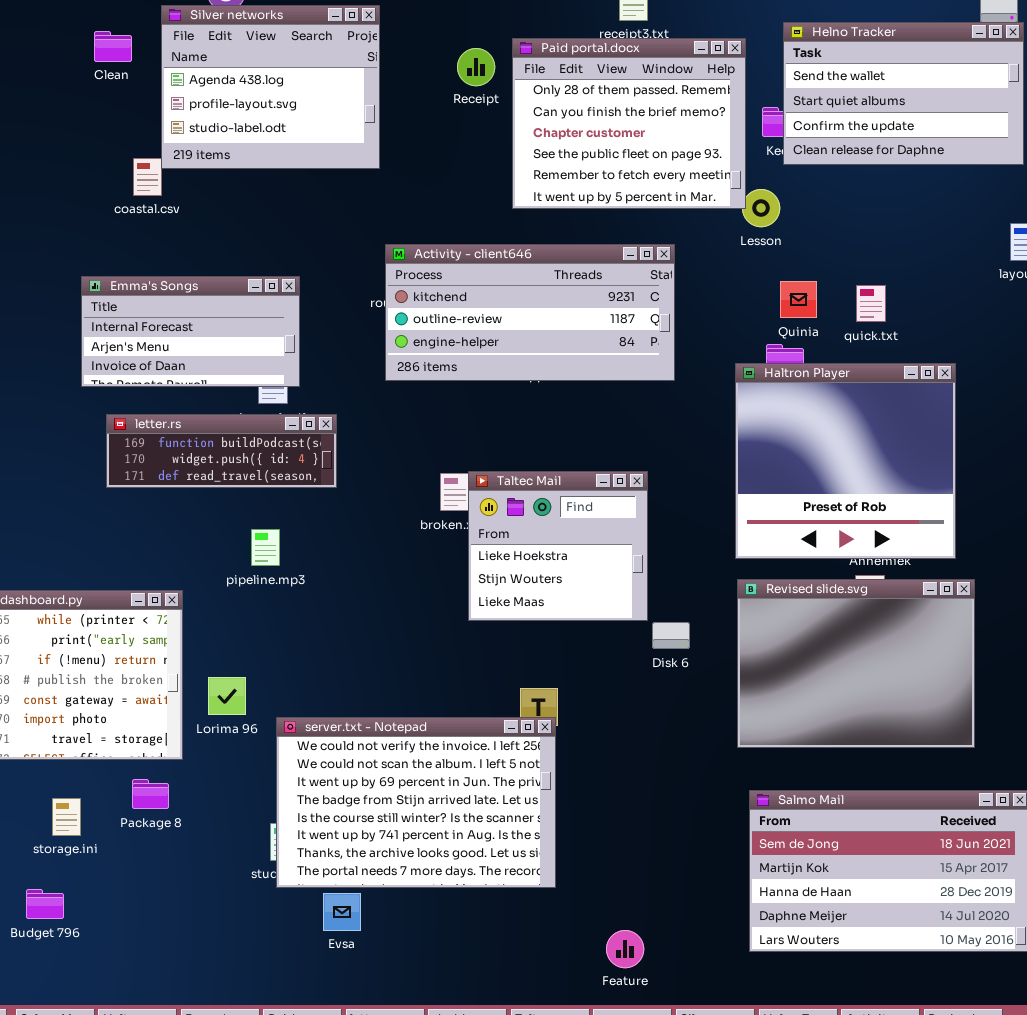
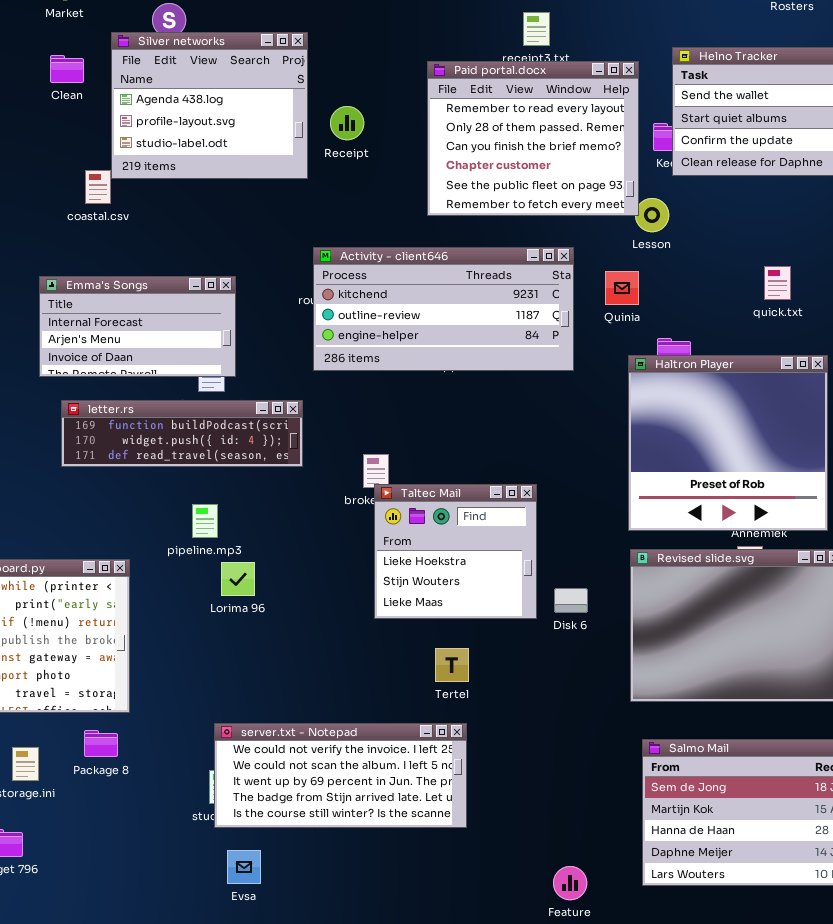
Paid portal.docx: [512,38,746,209] -> [427,61,639,216], scrolled up 1 row
Receipt: [457,48,495,86] -> [330,106,364,140], moved
Quinia: [780,281,817,318] -> [605,271,639,305], moved
quick.txt: [856,285,886,322] -> [764,266,791,300], moved
letter.rs: [106,414,337,488] -> [61,400,303,467], resized
Taltec Mail: [468,471,648,621] -> [374,484,537,619], moved
Lorima 96: [208,677,246,715] -> [221,562,255,596], moved
server.txt - Notepad: [276,717,556,888] -> [214,723,467,828], resized
Evsa: [323,893,361,931] -> [227,850,261,884], moved
Feature: [606,930,644,968] -> [553,866,587,900], moved

